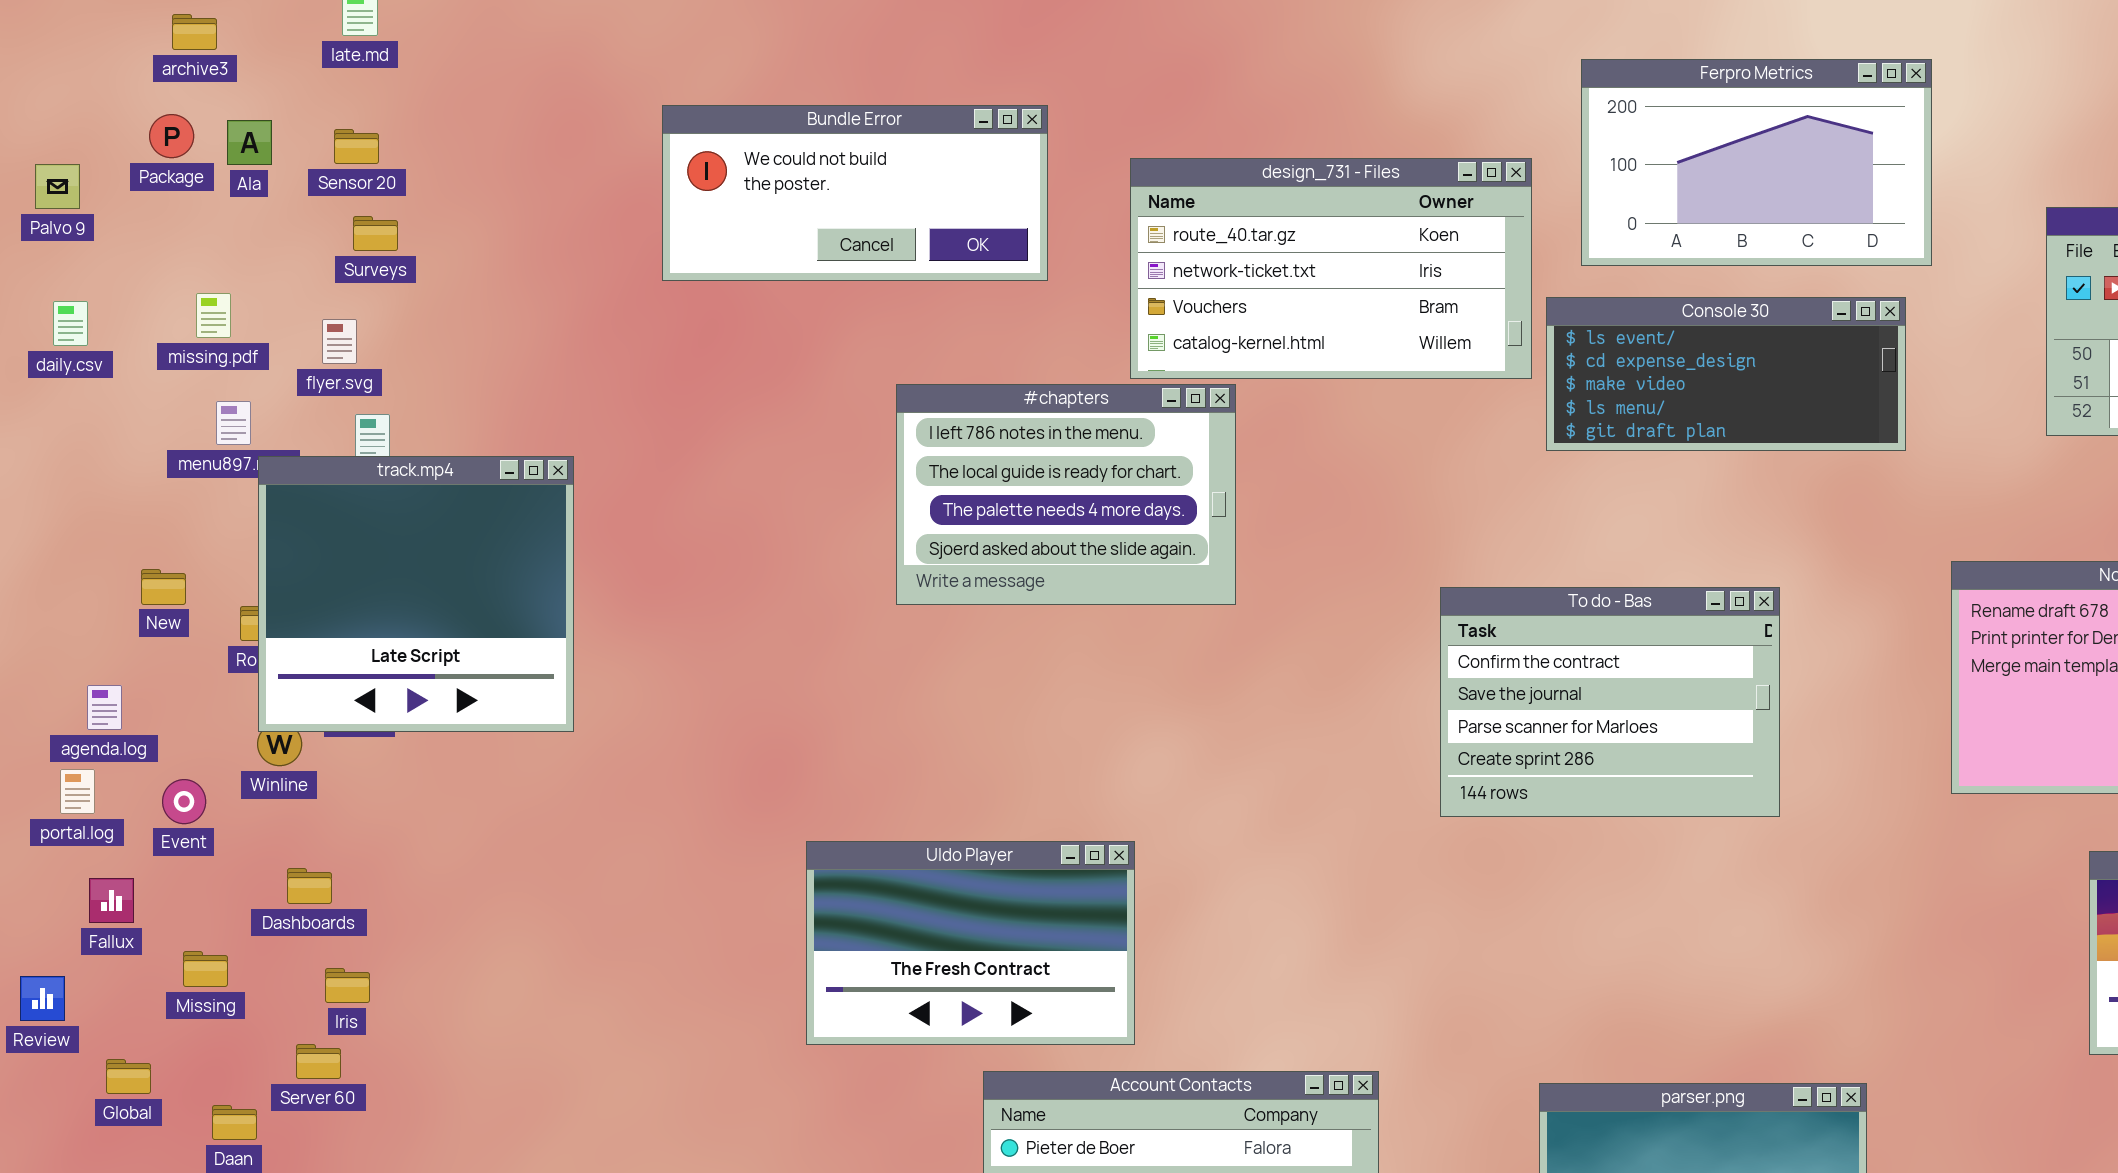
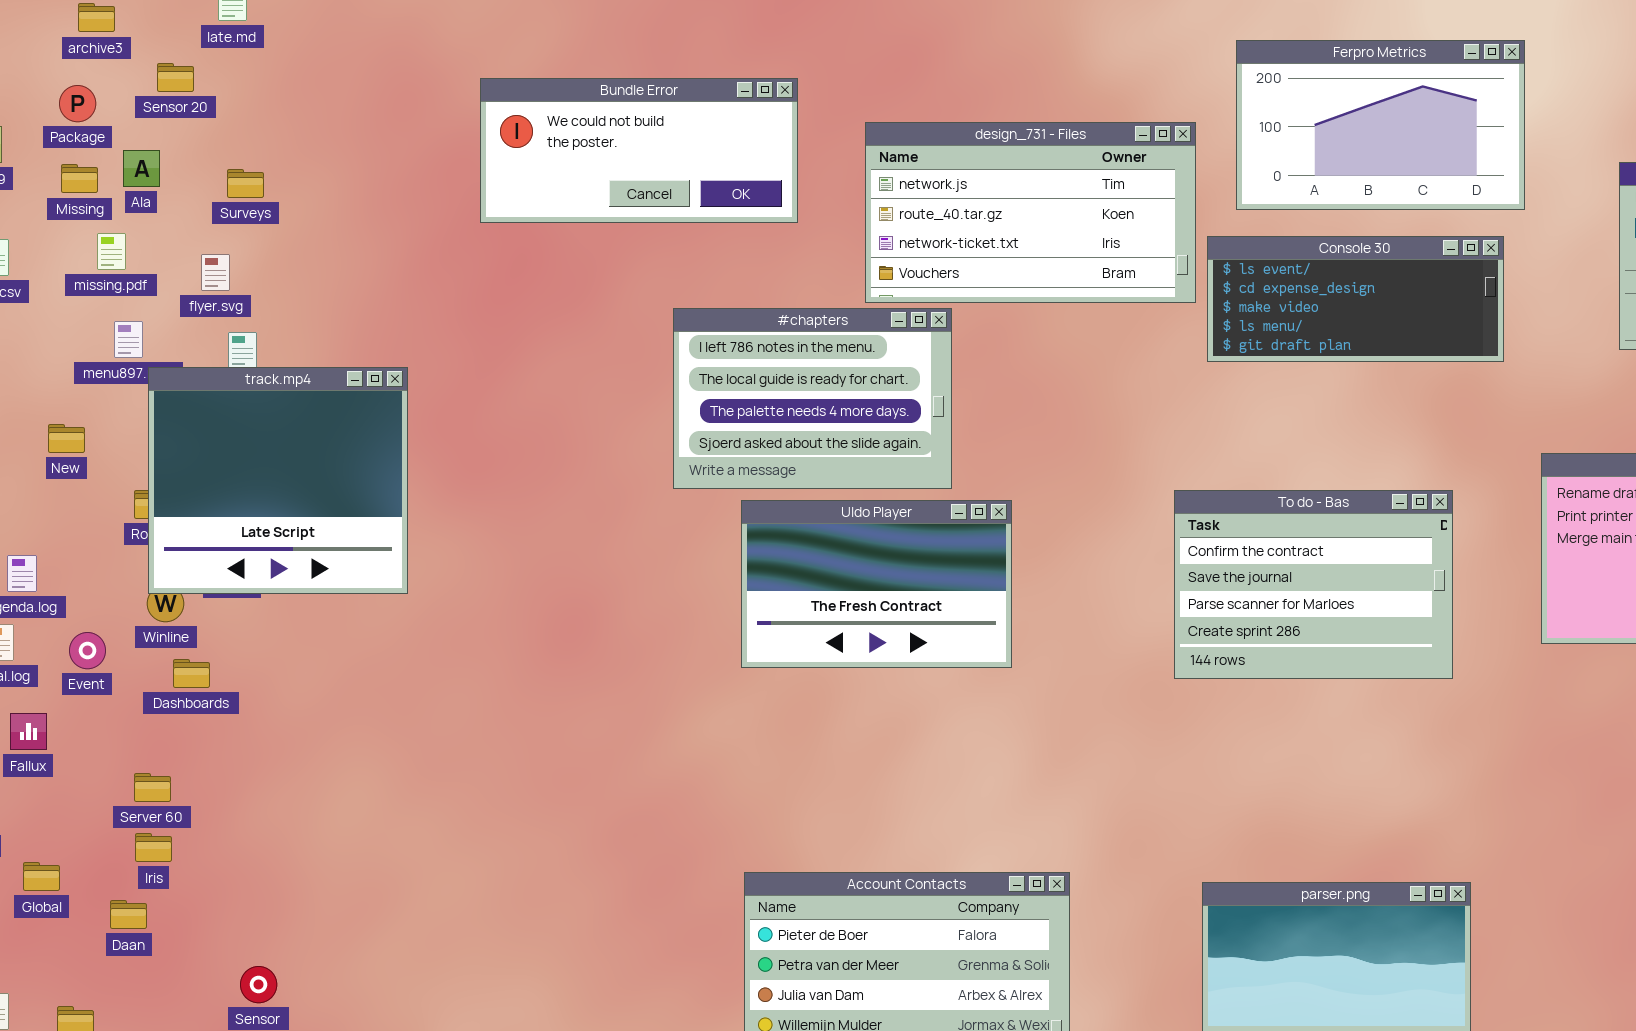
Ala: [227,120,272,165] -> [123,150,160,187], moved
Sensor 20: [334,129,379,164] -> [157,63,194,92], moved
design_731 - Files: [1130,158,1532,379] -> [865,122,1196,303], scrolled up 1 row
New: [141,569,186,605] -> [48,424,85,453], moved
To do - Bas: [1440,587,1780,817] -> [1174,490,1453,679], moved
Uldo Player: [806,841,1135,1045] -> [741,500,1012,668], moved
Dashboards: [287,868,332,904] -> [173,659,210,688], moved
Missing: [183,951,228,987] -> [61,164,98,193], moved
Iris: [325,968,370,1003] -> [135,833,172,862], moved
Server 60: [296,1044,341,1079] -> [134,773,171,802], moved

